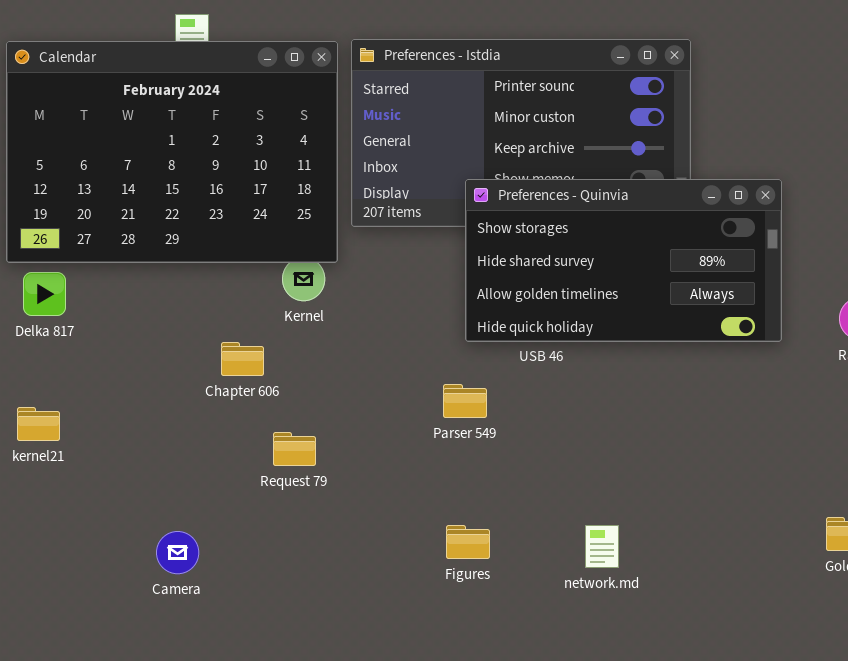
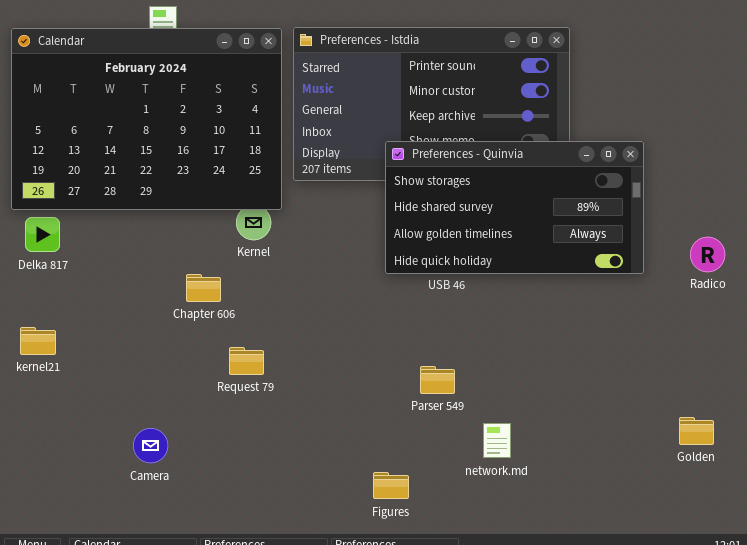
Parser 549: [443,384,487,418] -> [420,366,455,394], moved
Figures: [446,525,490,559] -> [373,472,409,499], moved

